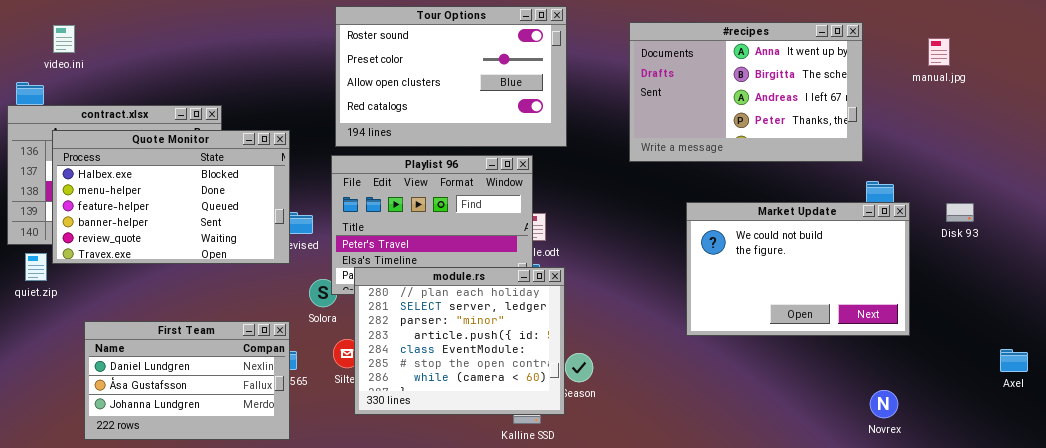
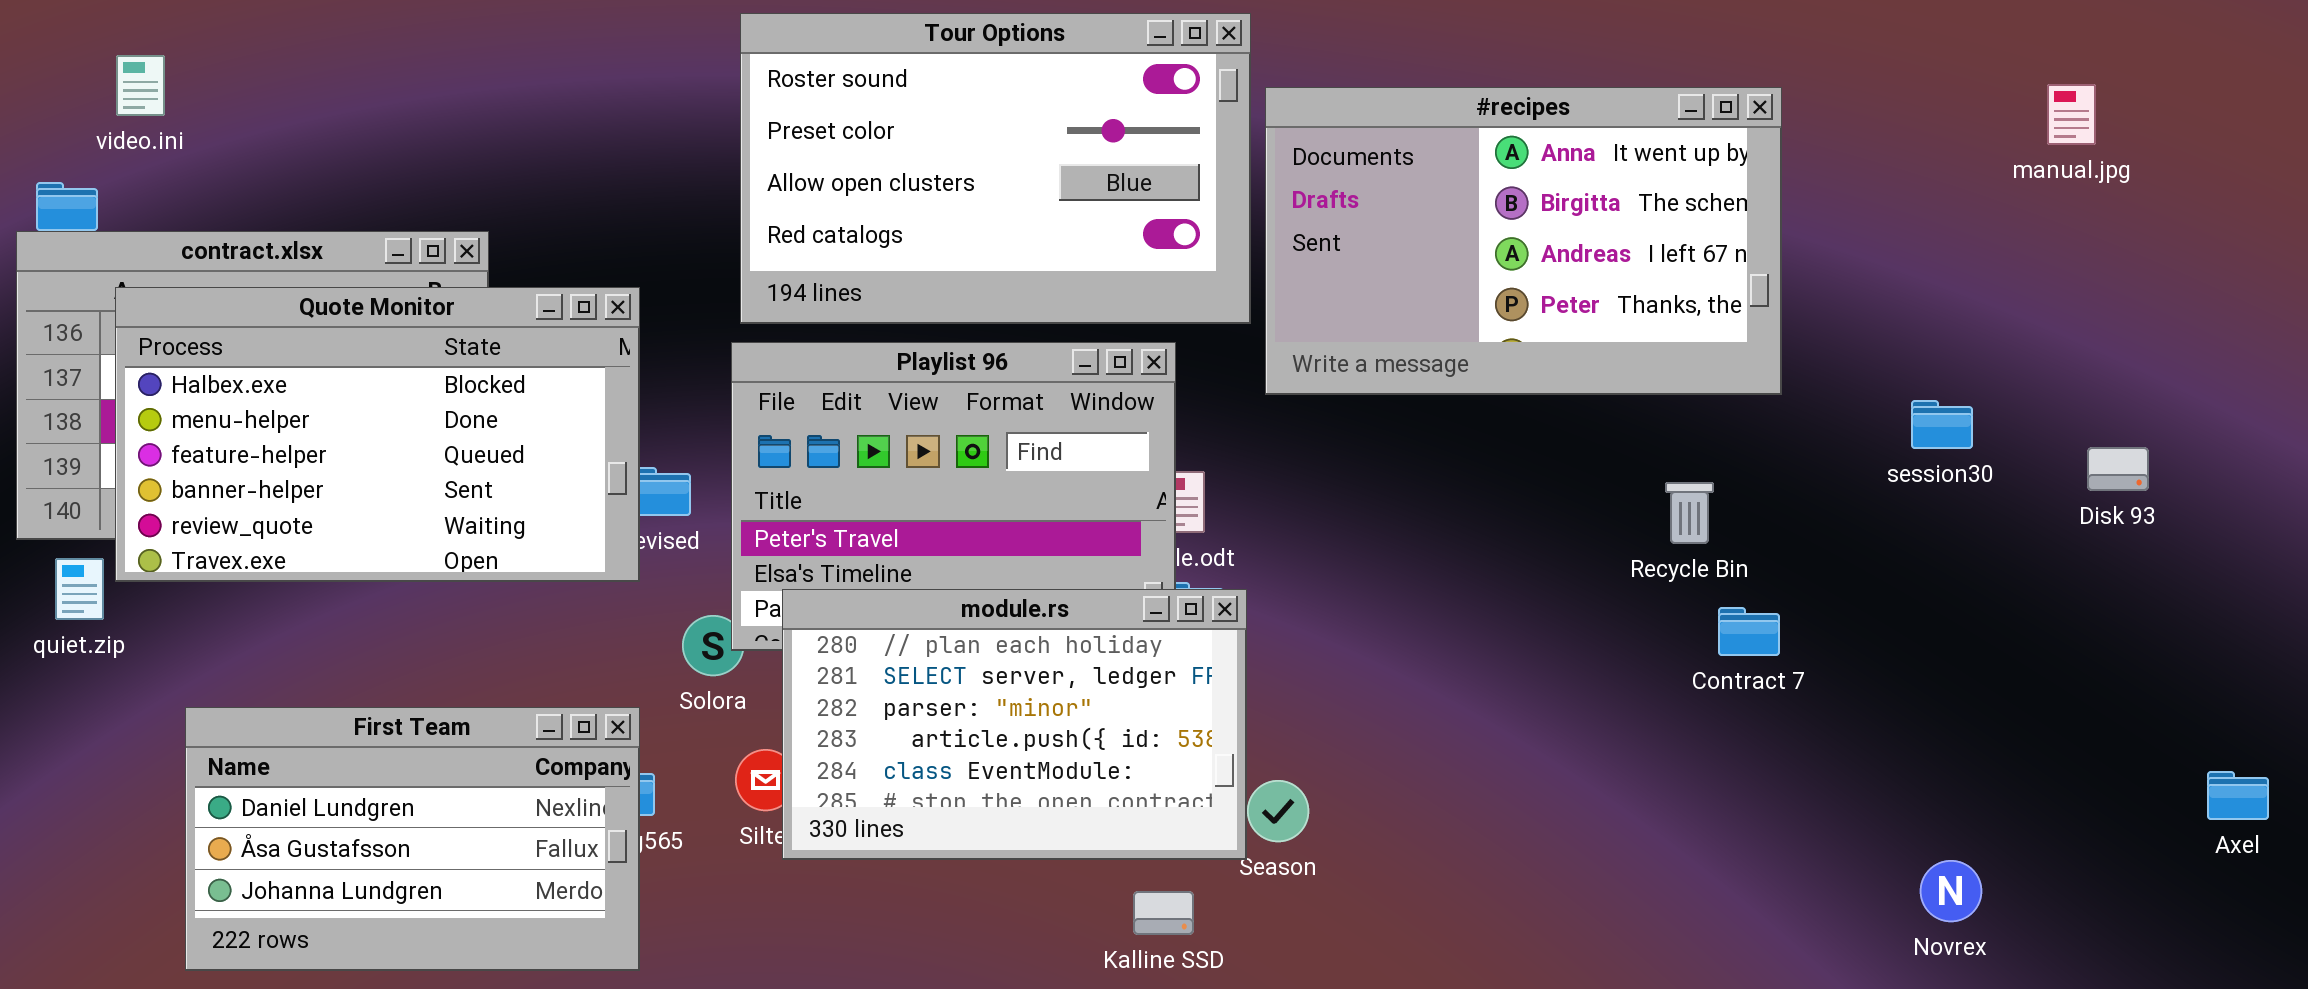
#recipes: [629,22,863,162] -> [1265,87,1782,395], moved
Market Update: [686,202,910,336] -> none, closed
module.rs: [354,267,565,415] -> [782,589,1247,860], resized

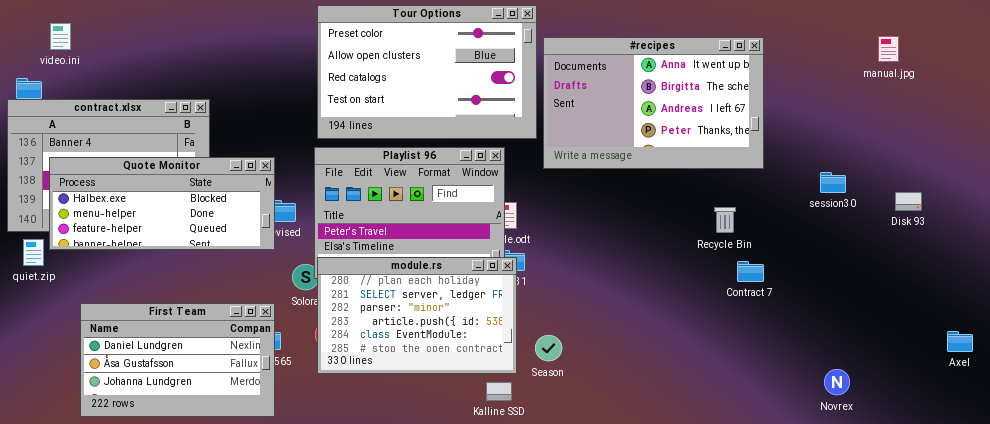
Tour Options: [740,13,1251,324] -> [317,5,537,139], scrolled down 1 row
Quote Monitor: [115,287,640,582] -> [49,157,275,250], resized
module.rs: [782,589,1247,860] -> [317,257,517,374], moved

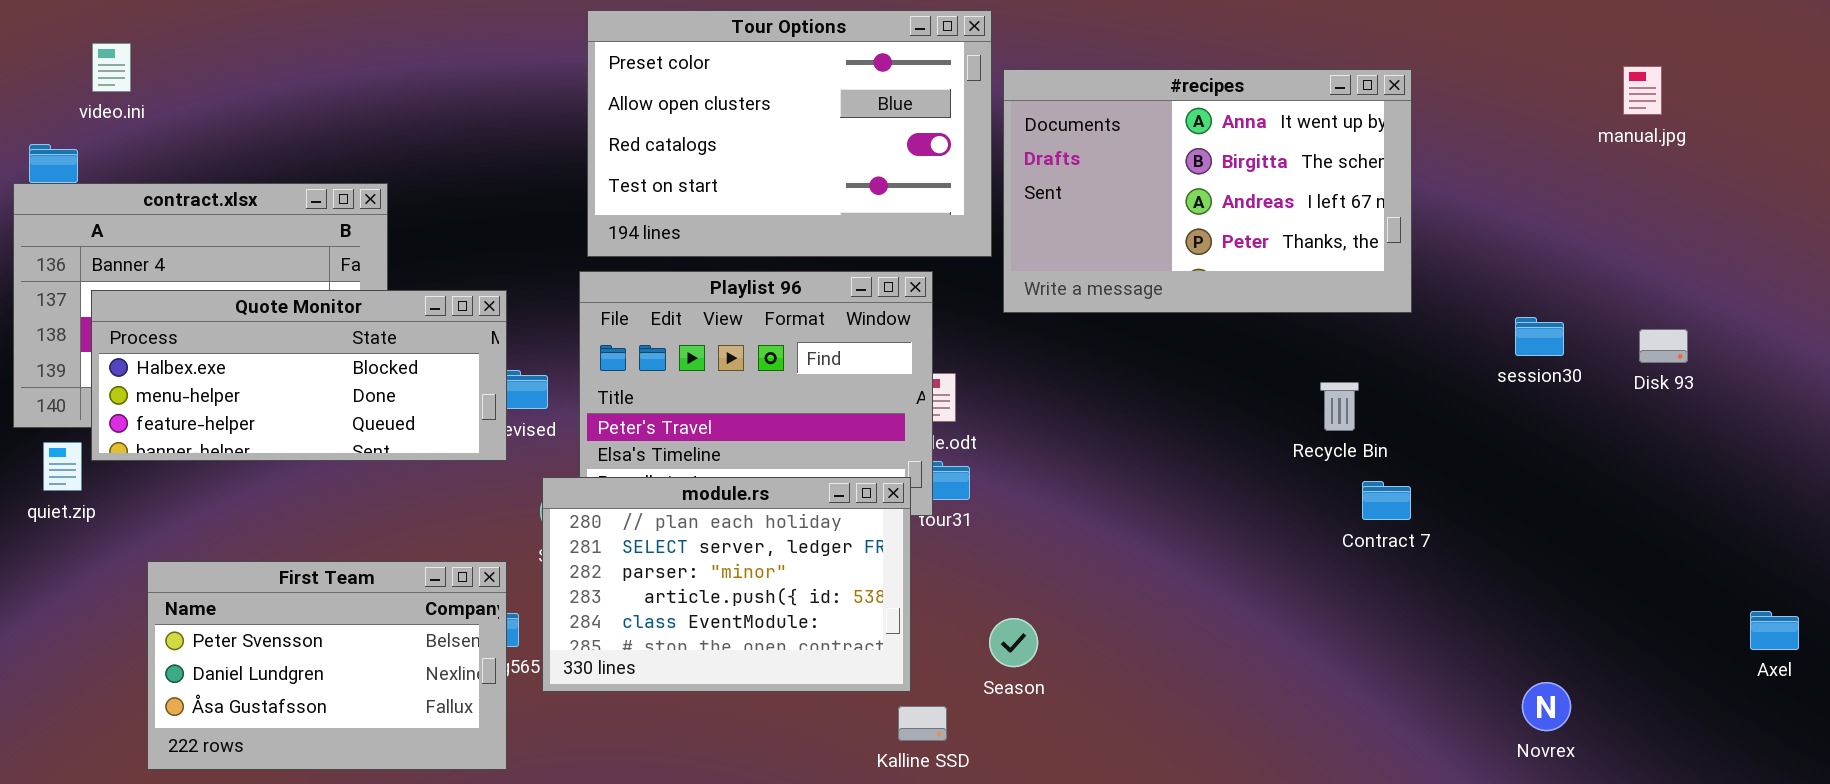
Disk 93: [895,192,922,211] -> [1639,329,1688,363], moved
module.rs: [317,257,517,374] -> [542,477,911,692], moved
First Team: [80,303,275,417] -> [147,561,507,770], scrolled up 1 row

